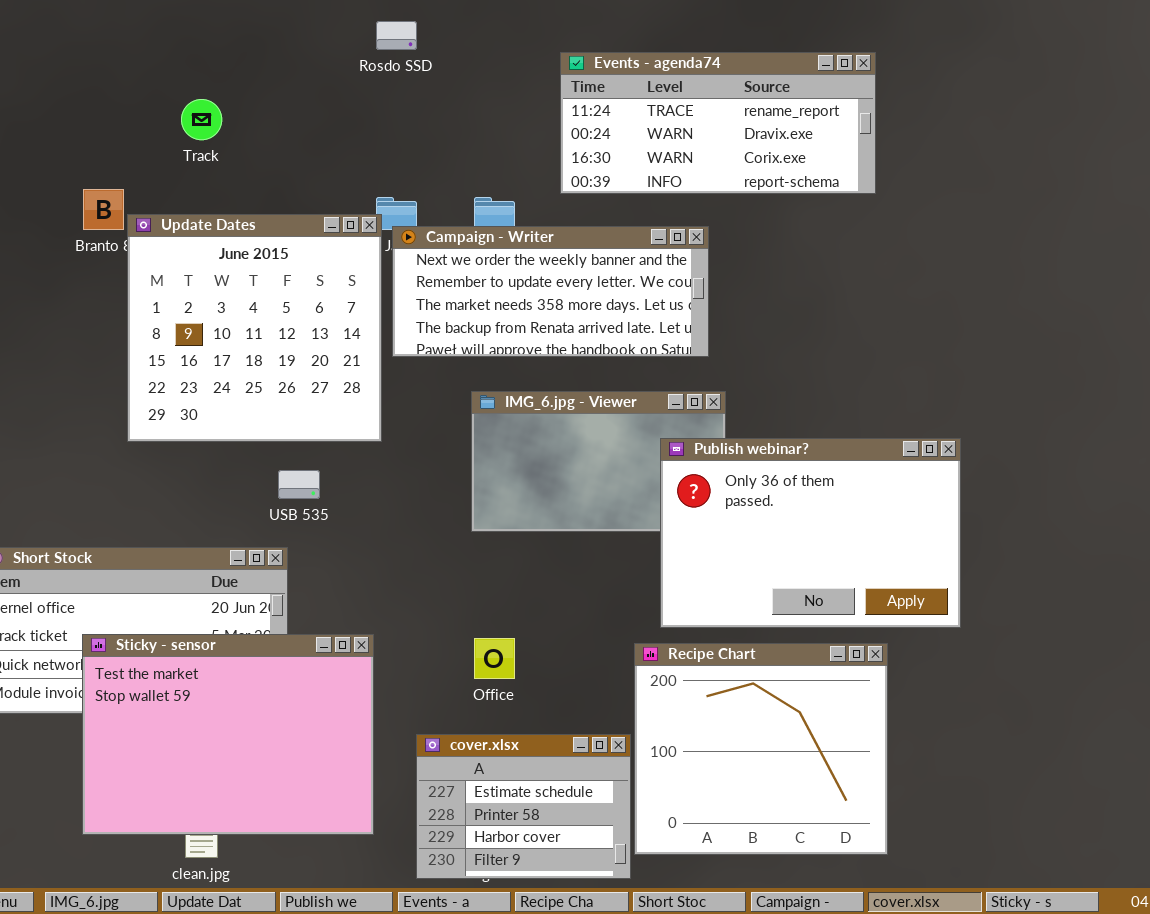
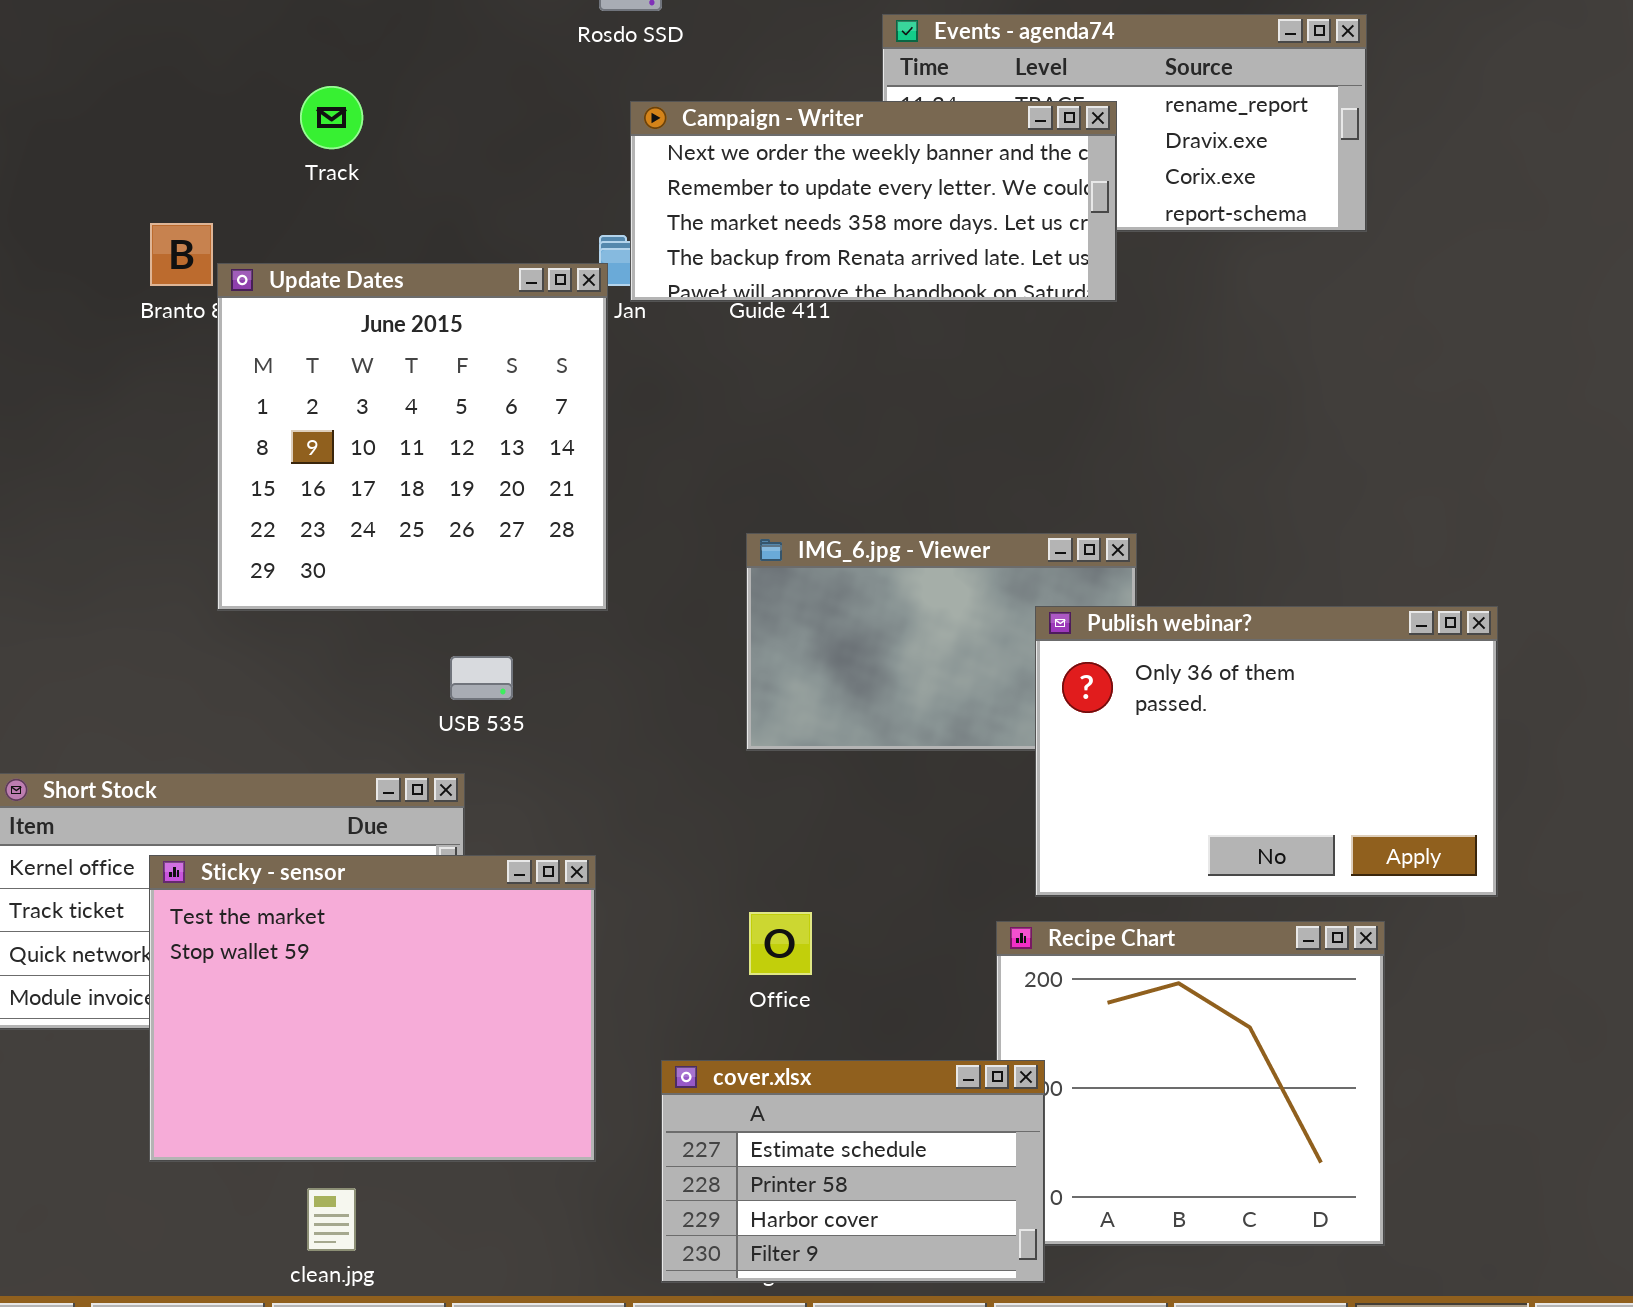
Campaign - Writer: [392,226,709,357] -> [630,101,1117,302], moved
Sticky - sensor: [82,634,374,835] -> [149,855,596,1162], moved
cover.xlsx: [416,734,631,879] -> [661,1060,1045,1283], resized

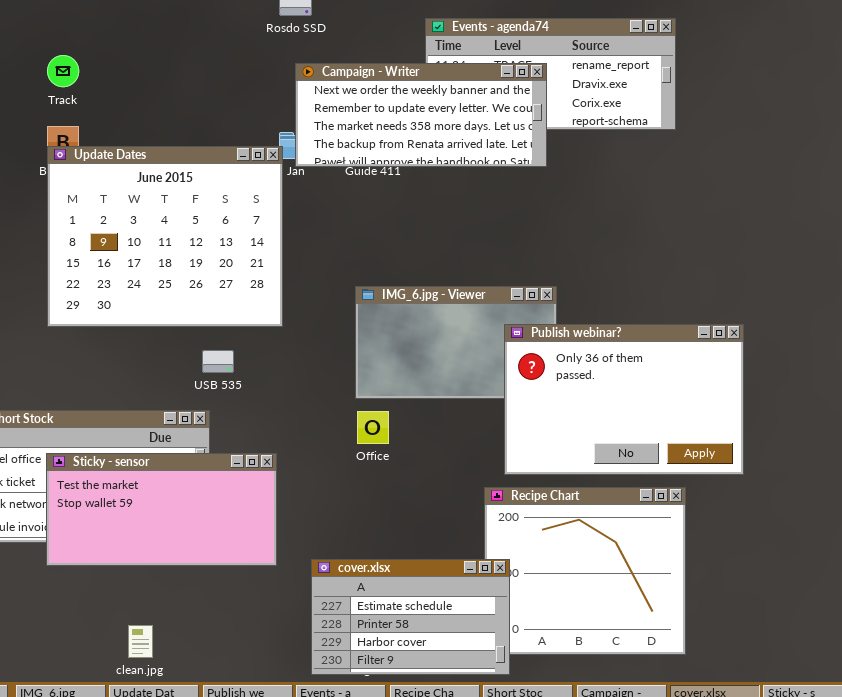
Track: [300,86,363,149] -> [47,55,79,87], moved
Update Dates: [217,263,608,611] -> [47,146,283,327], resized
Sticky - sensor: [149,855,596,1162] -> [46,453,277,566], resized
Office: [749,912,812,975] -> [357,411,389,444], moved

